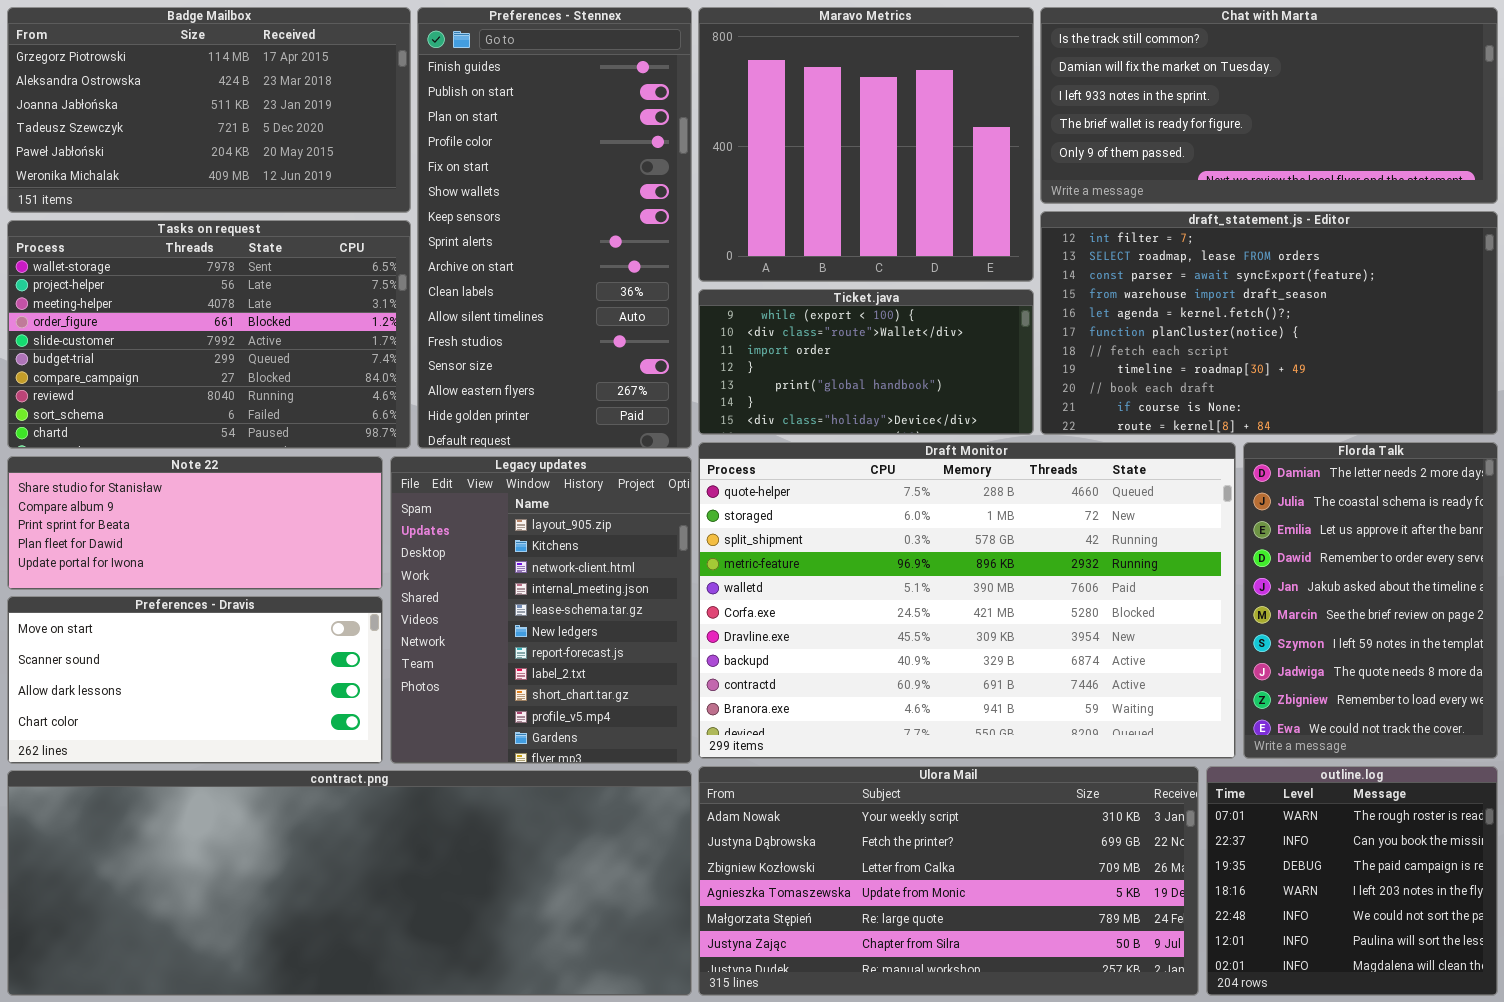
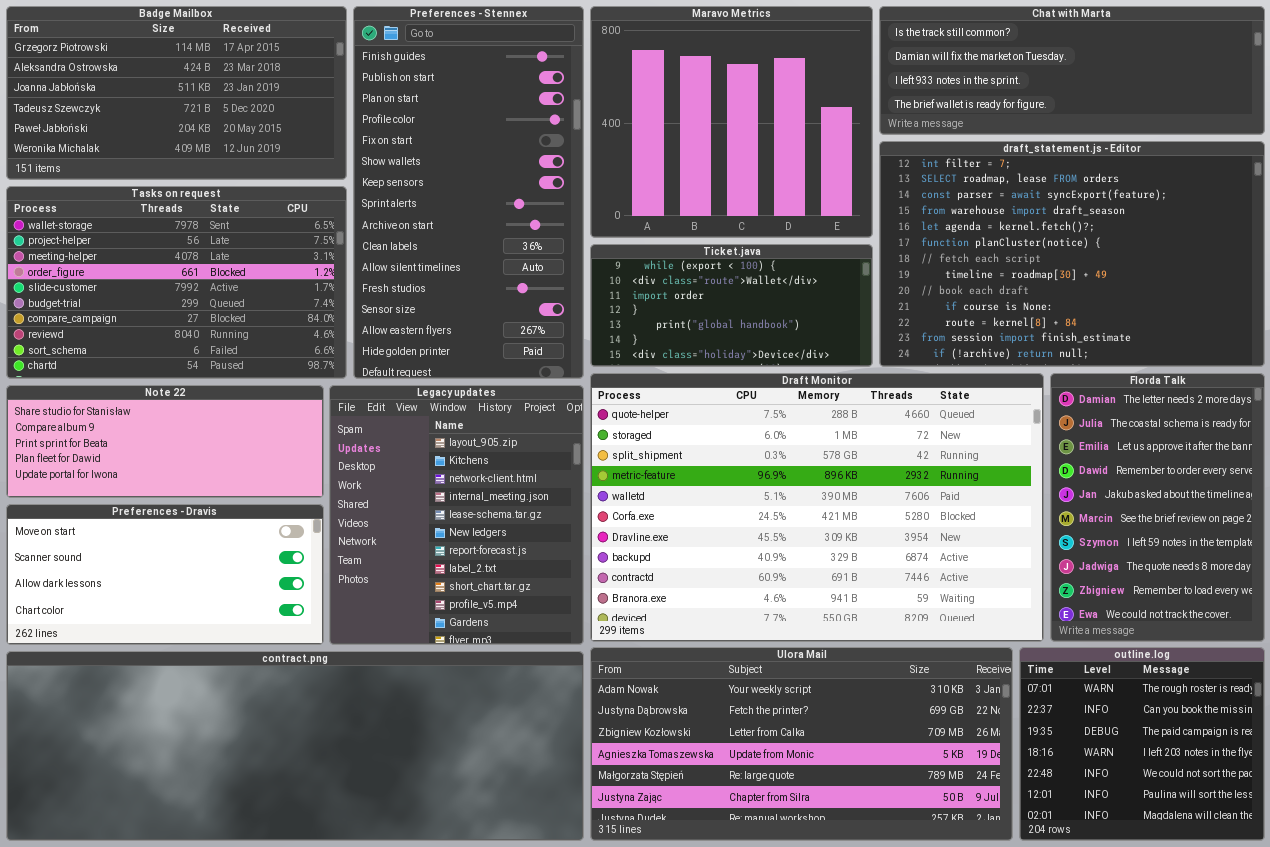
Chat with Marta: [1040,7,1498,204] -> [879,6,1265,135], resized
draft_statement.js - Editor: [1040,211,1498,435] -> [879,141,1265,367], resized

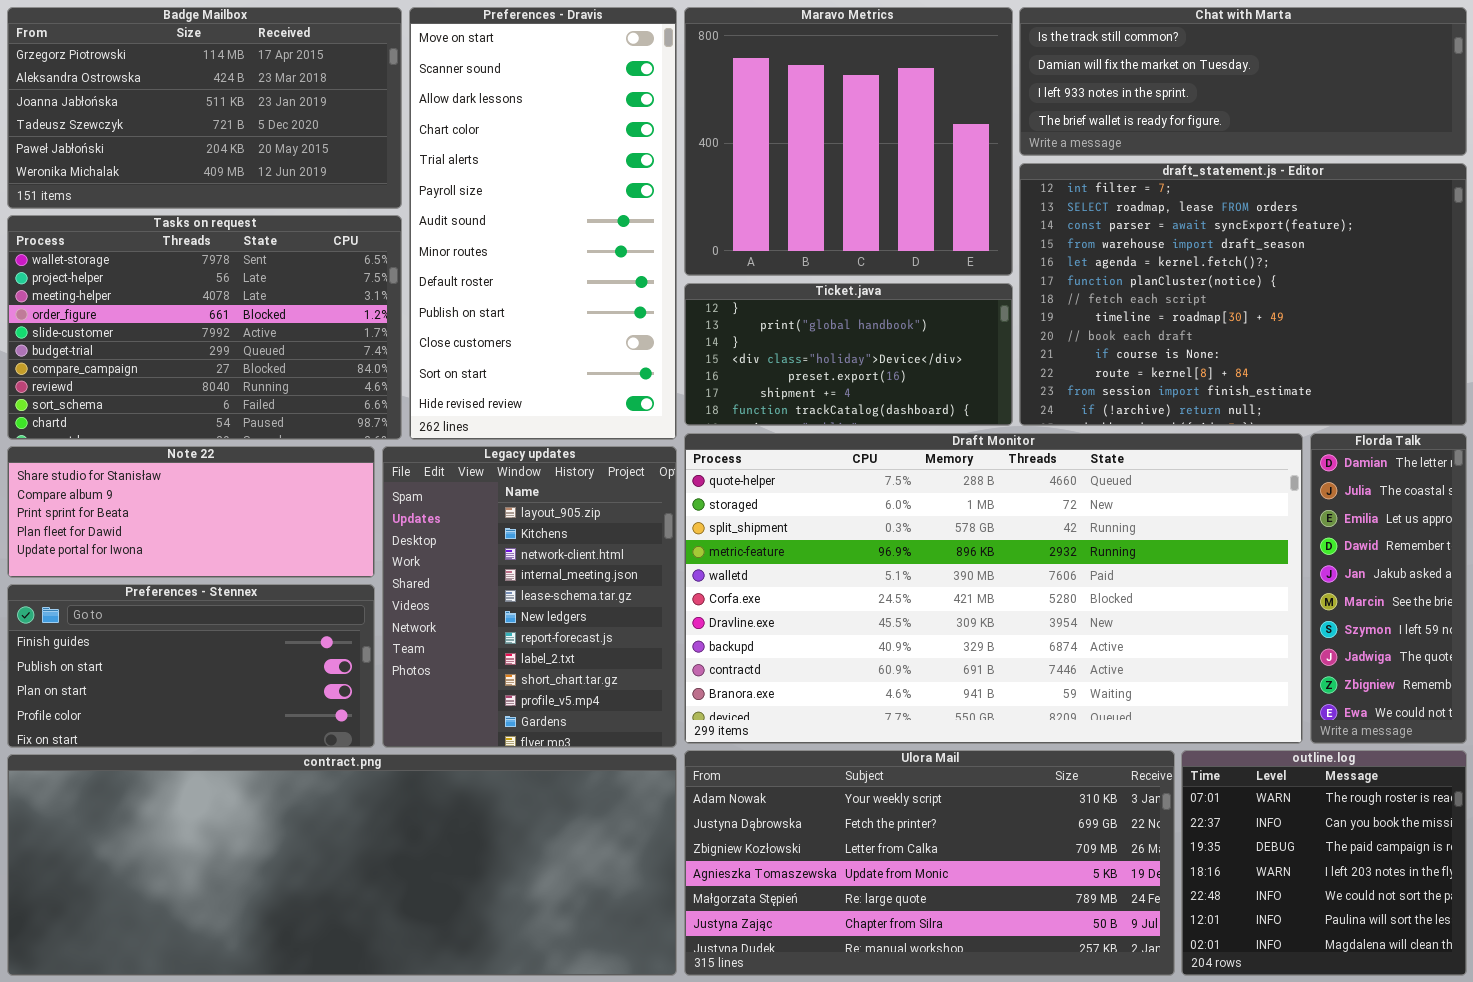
Preferences - Stennex: [353,6,584,379] -> [7,584,375,748], moved, resized
Ticket.java: [590,244,873,367] -> [684,283,1013,426], scrolled down 3 rows
Draft Monitor: [590,373,1044,642] -> [684,433,1303,744], resized
Florda Talk: [1050,373,1265,642] -> [1310,433,1467,744], resized
Preferences - Dravis: [6,504,324,645] -> [409,7,677,440], moved, resized

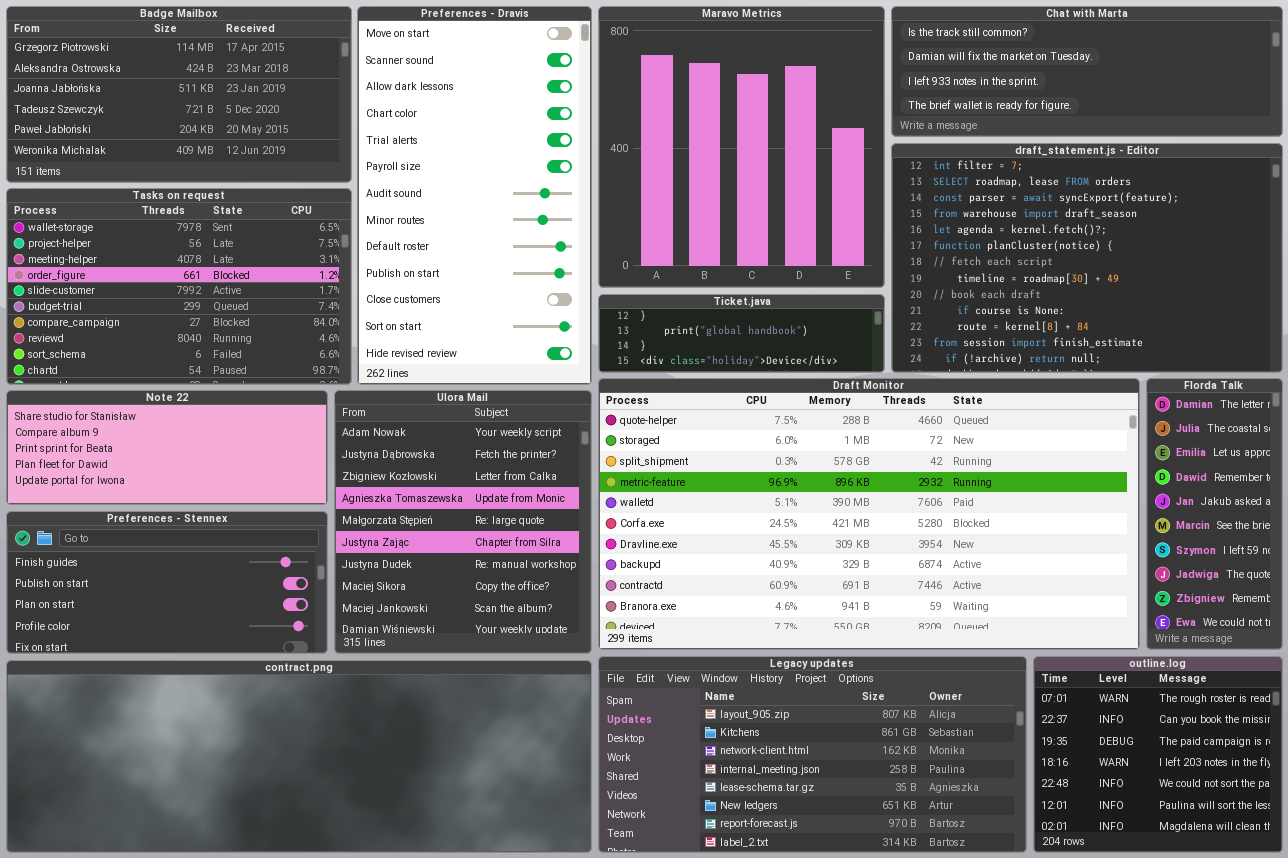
Maravo Metrics: [684,7,1013,276] -> [598,6,885,288], resized
Ticket.java: [684,283,1013,426] -> [598,294,885,373], resized
Legacy updates: [382,446,677,748] -> [598,656,1027,853], moved, resized
Ulora Mail: [684,750,1175,976] -> [334,390,592,654], moved, resized

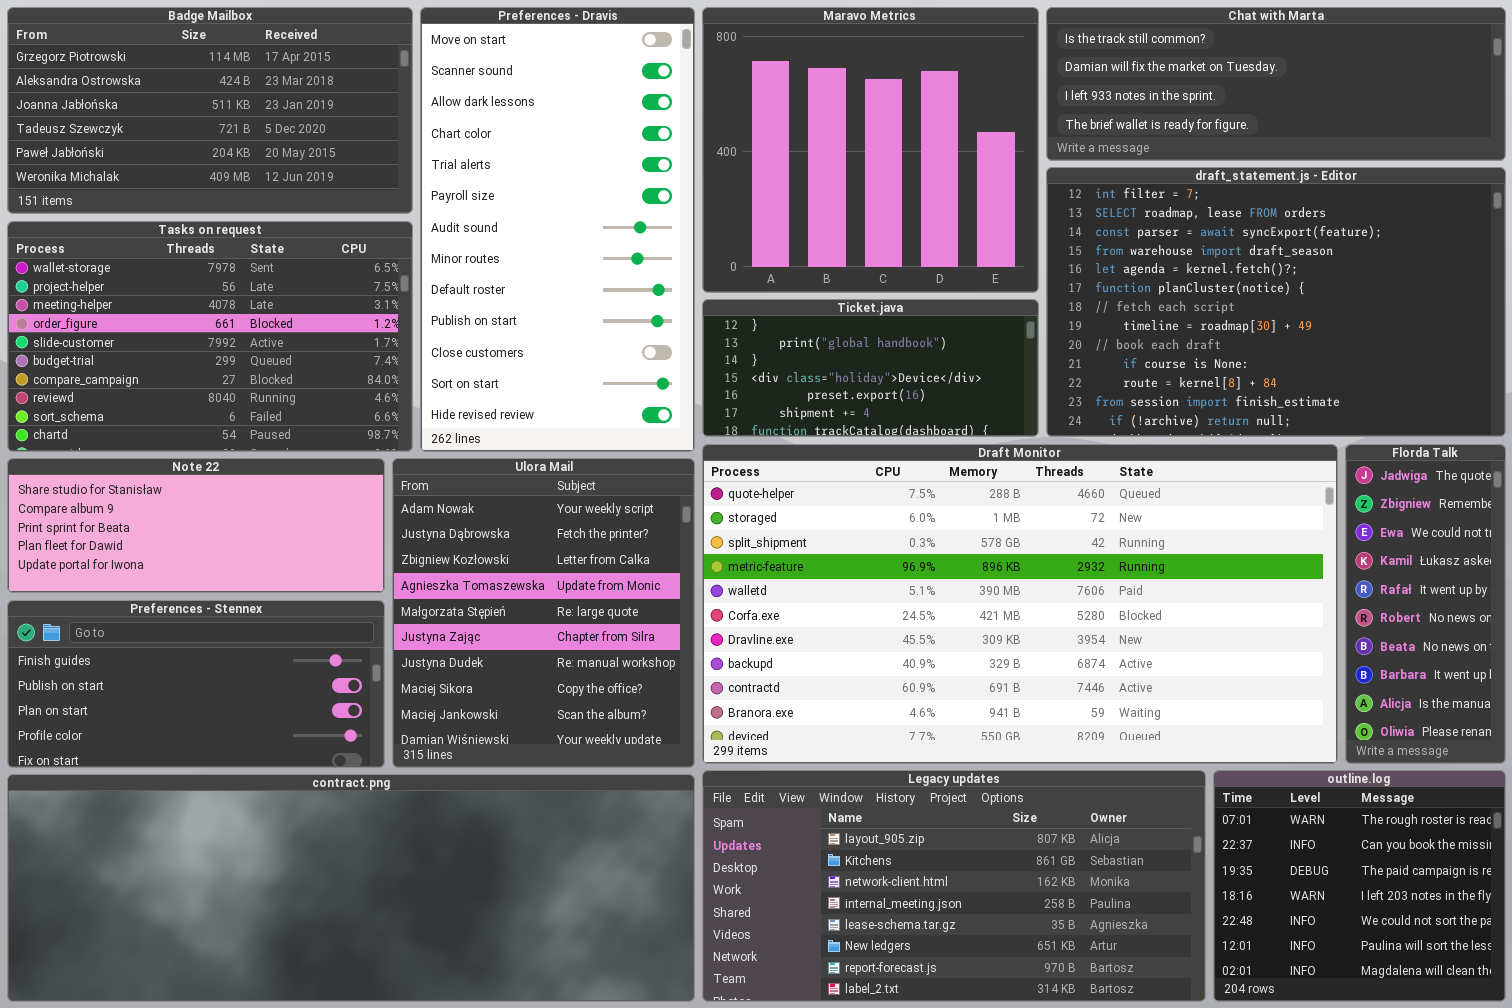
Maravo Metrics: [598,6,885,288] -> [702,7,1039,293], resized
Ticket.java: [598,294,885,373] -> [702,299,1039,437], resized
Florda Talk: [1146,378,1283,650] -> [1345,444,1506,764], scrolled down 7 rows

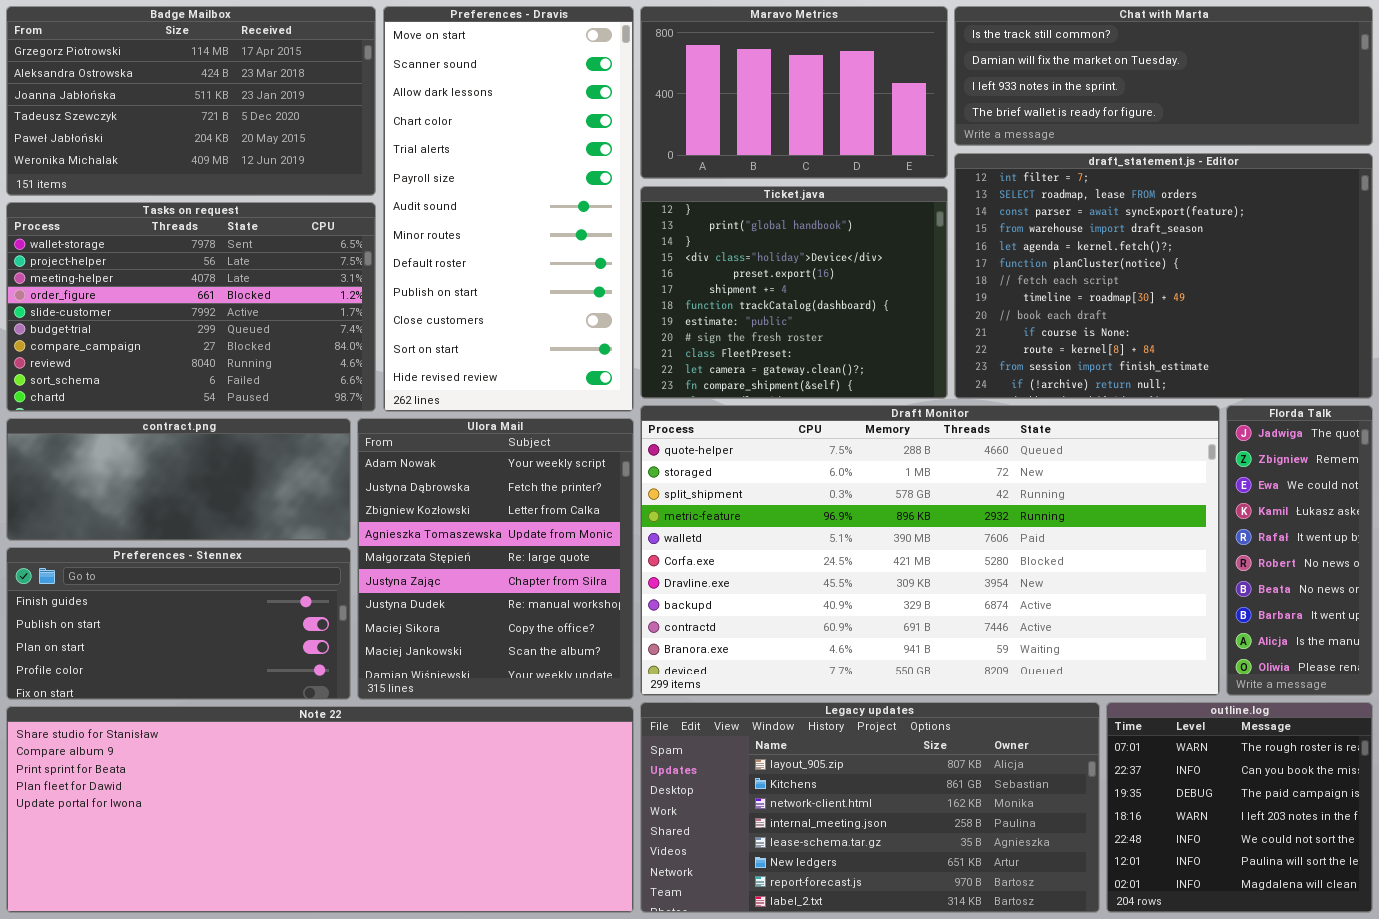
Maravo Metrics: [702,7,1039,293] -> [640,6,948,179], resized
Ticket.java: [702,299,1039,437] -> [640,186,948,399], resized
Note 22: [7,458,385,593] -> [6,706,634,913], moved, resized
contract.png: [7,774,695,1002] -> [6,418,351,541], moved, resized

